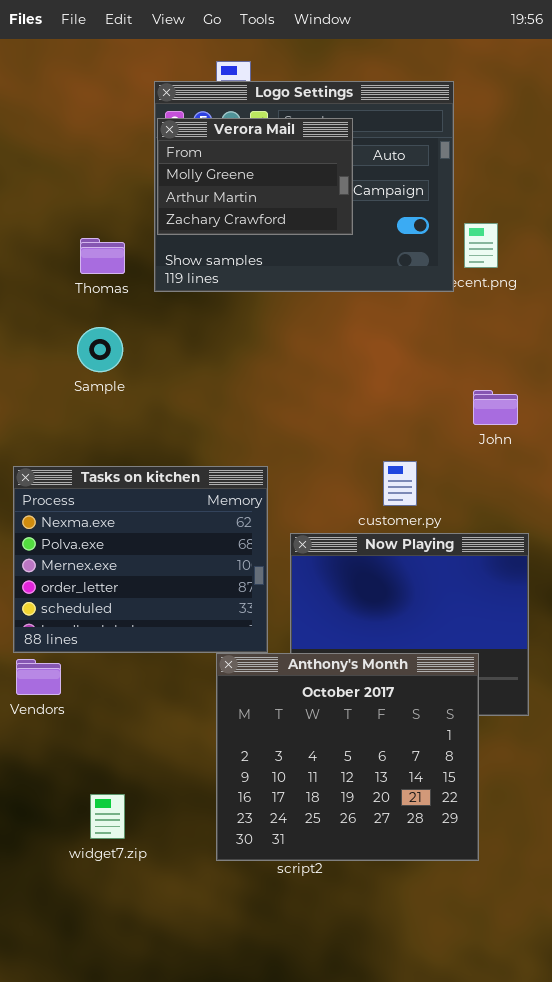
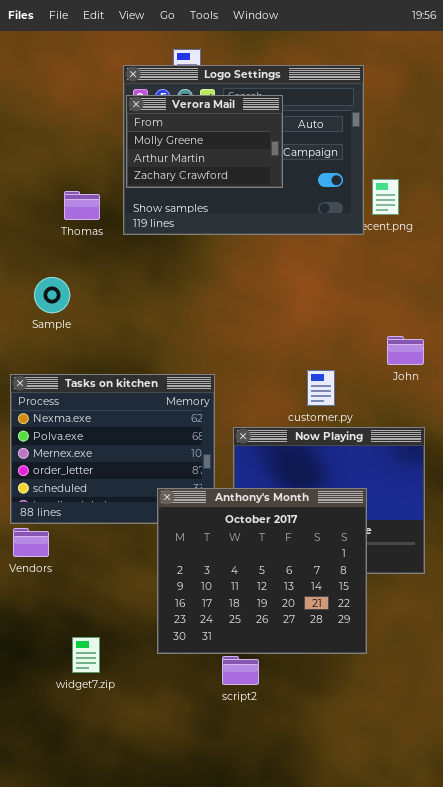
Sample: [77,327,123,372] -> [34,277,70,313], moved
John: [473,390,518,425] -> [387,336,424,365], moved
Anthony's Month: [216,653,479,861] -> [157,488,367,654], moved

